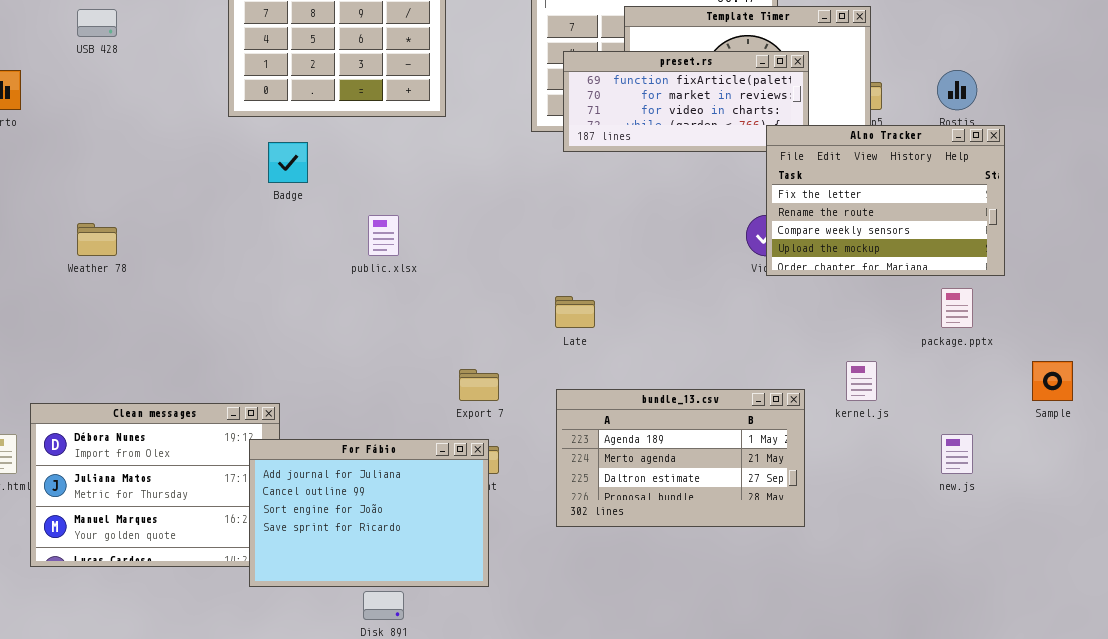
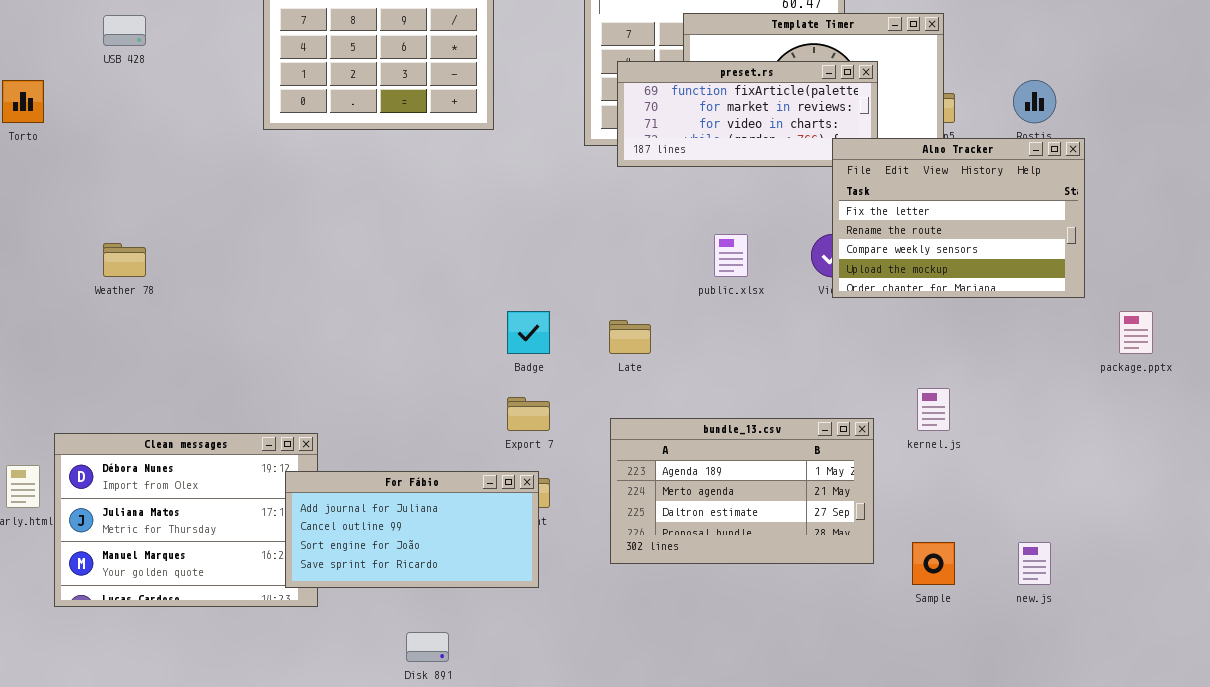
Badge: [268,142,308,183] -> [507,311,550,354], moved
public.xlsx: [368,215,399,256] -> [714,234,748,277], moved
package.pptx: [941,288,973,328] -> [1119,311,1153,354], moved
Sample: [1032,361,1073,401] -> [912,542,955,585], moved
new.js: [941,434,973,474] -> [1018,542,1051,585], moved
For Fábio: [249,439,489,587] -> [285,471,539,588], resized

